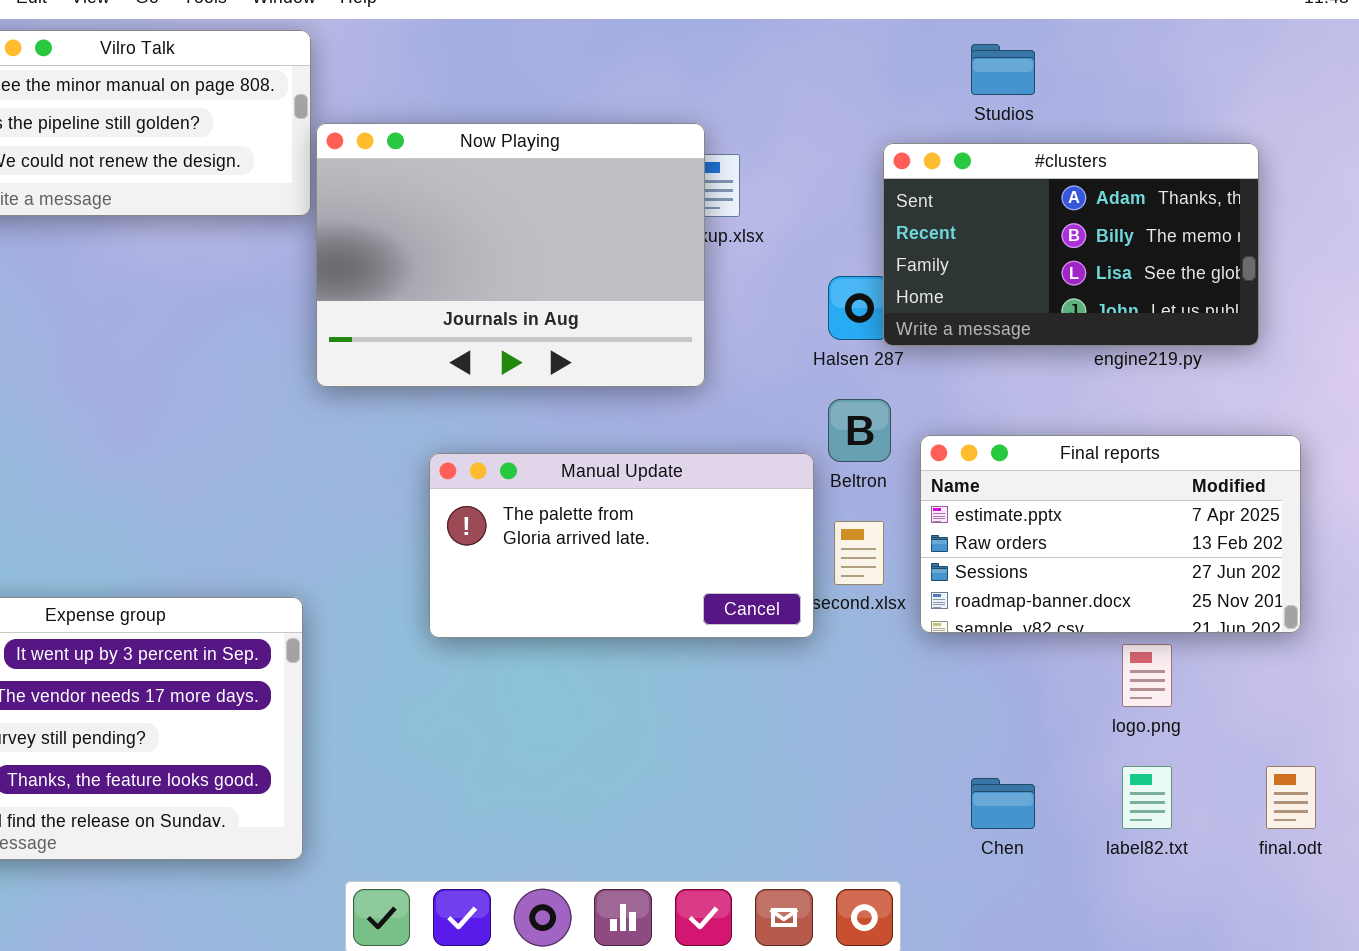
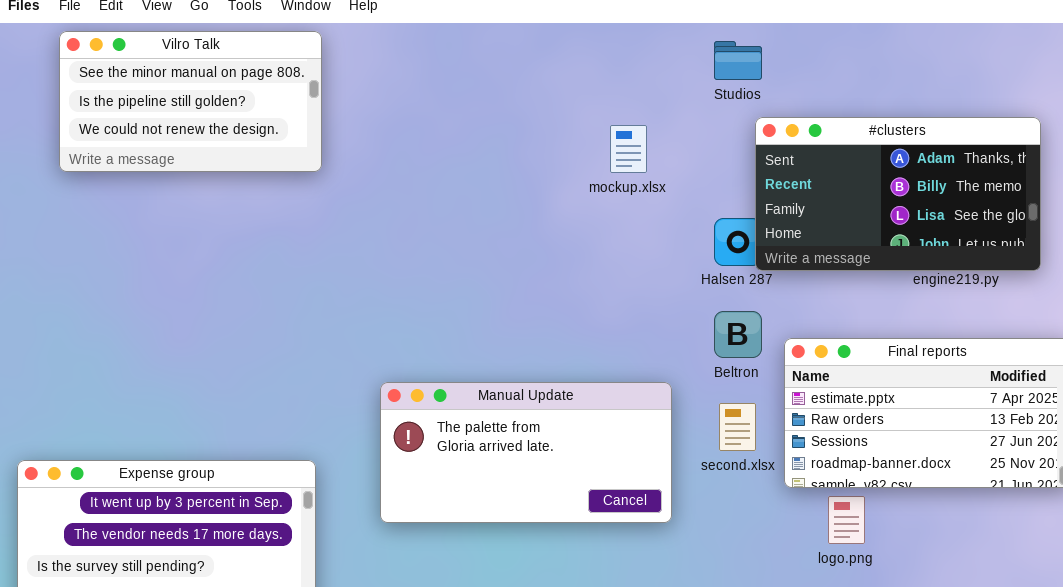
Studios: [971,44,1035,95] -> [714,41,762,80], moved
Now Playing: [316,123,705,387] -> none, closed
Manual Update: [429,453,814,638] -> [380,382,672,523], moved
logo.png: [1122,644,1172,707] -> [828,496,865,544], moved

